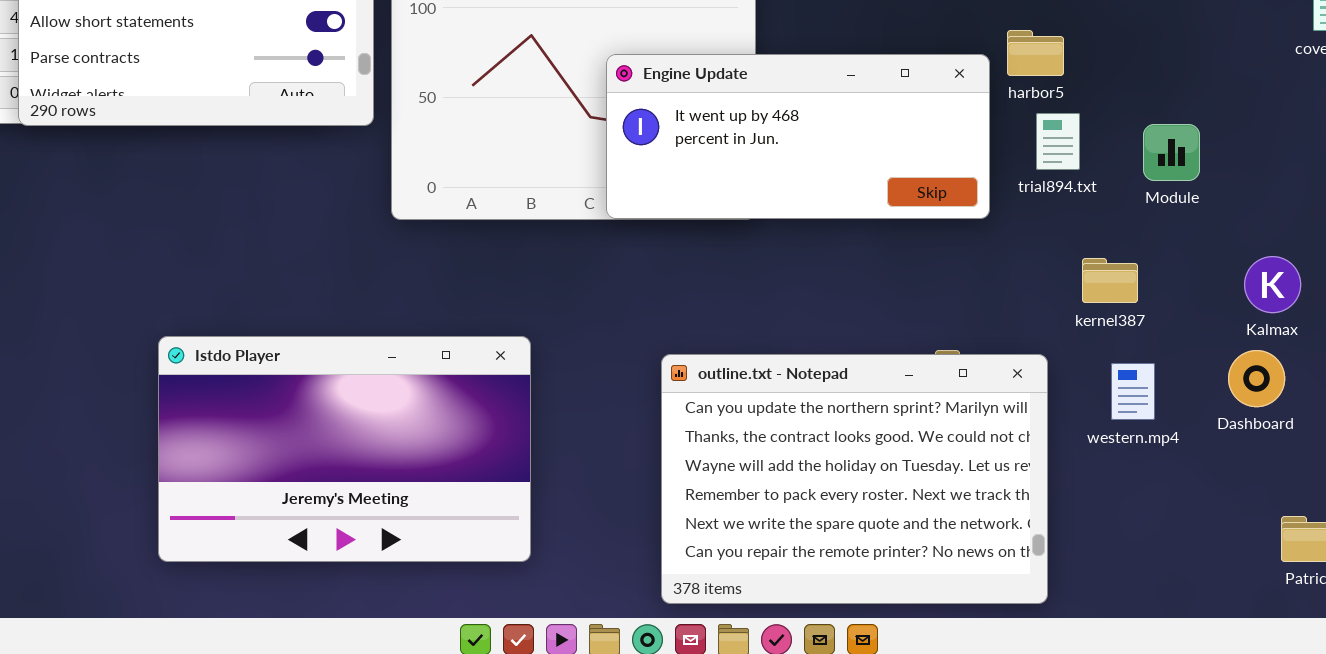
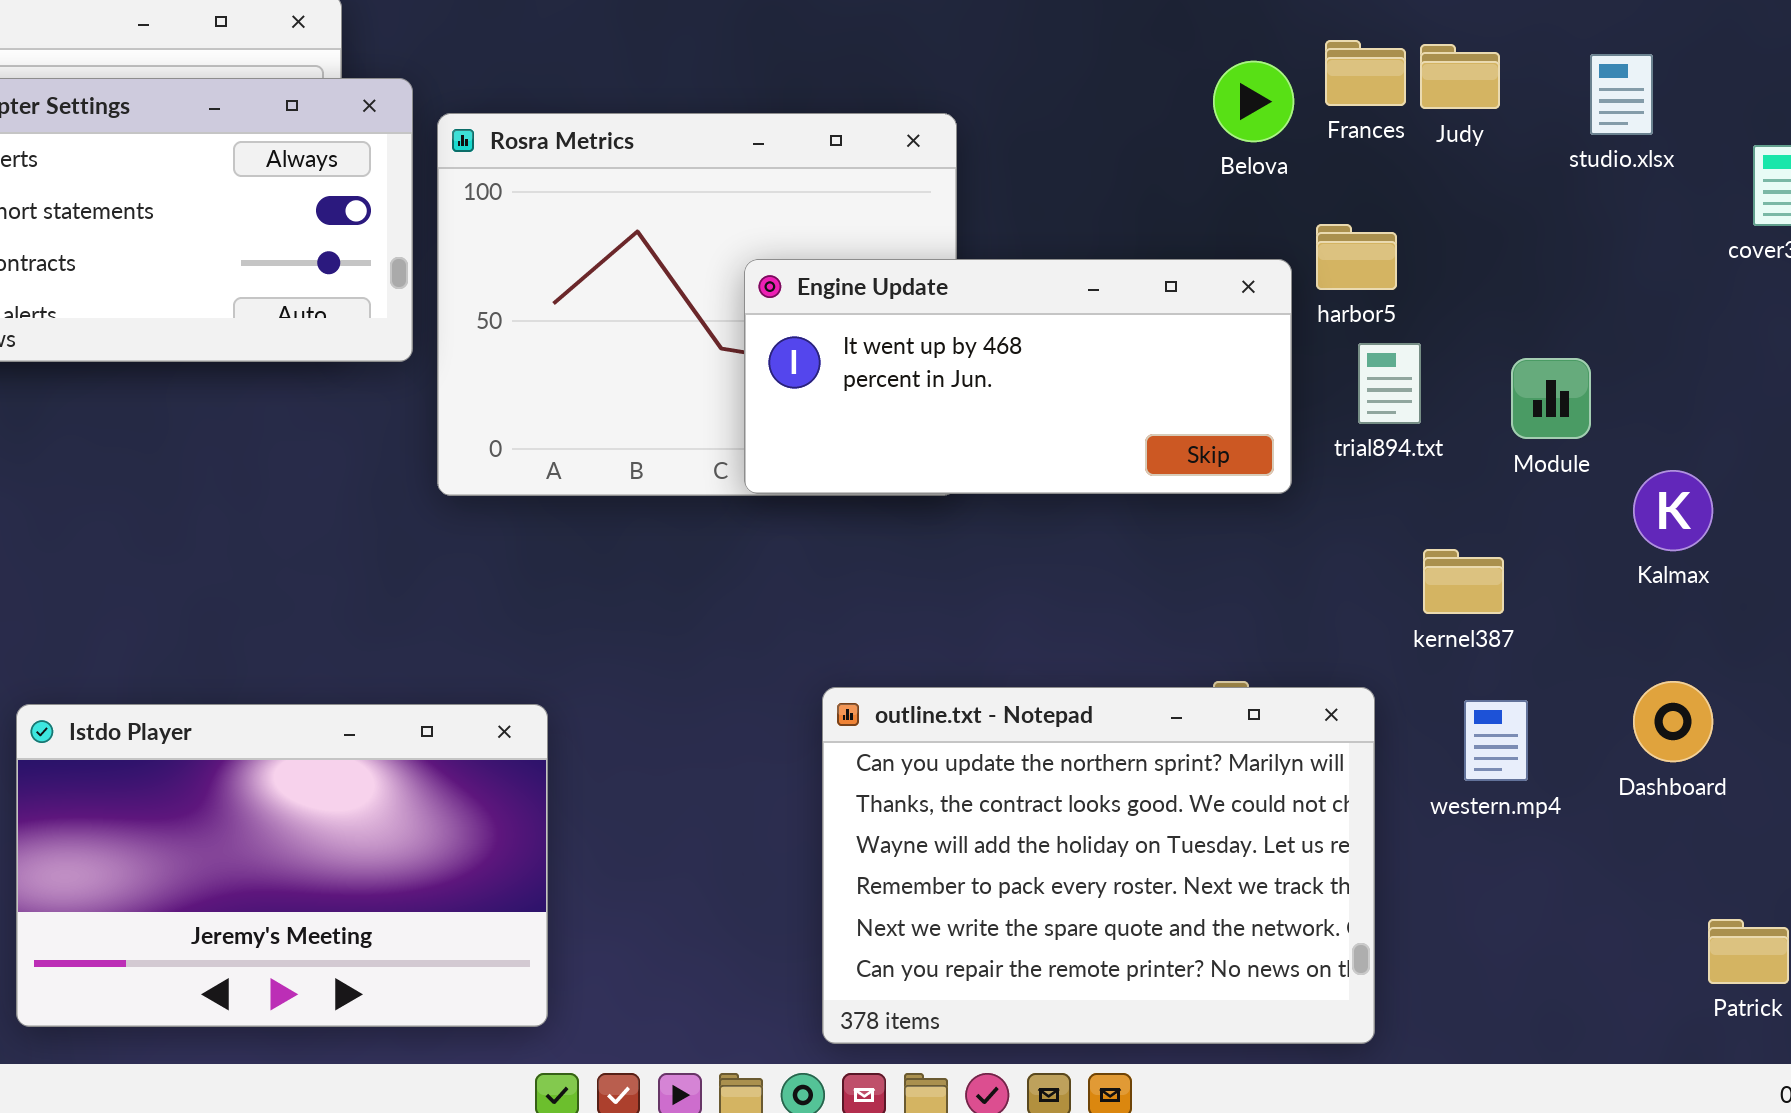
Kalmax: [1244,256,1301,313] -> [1633,470,1713,551], moved
Istdo Player: [158,336,531,562] -> [16,704,548,1027], moved

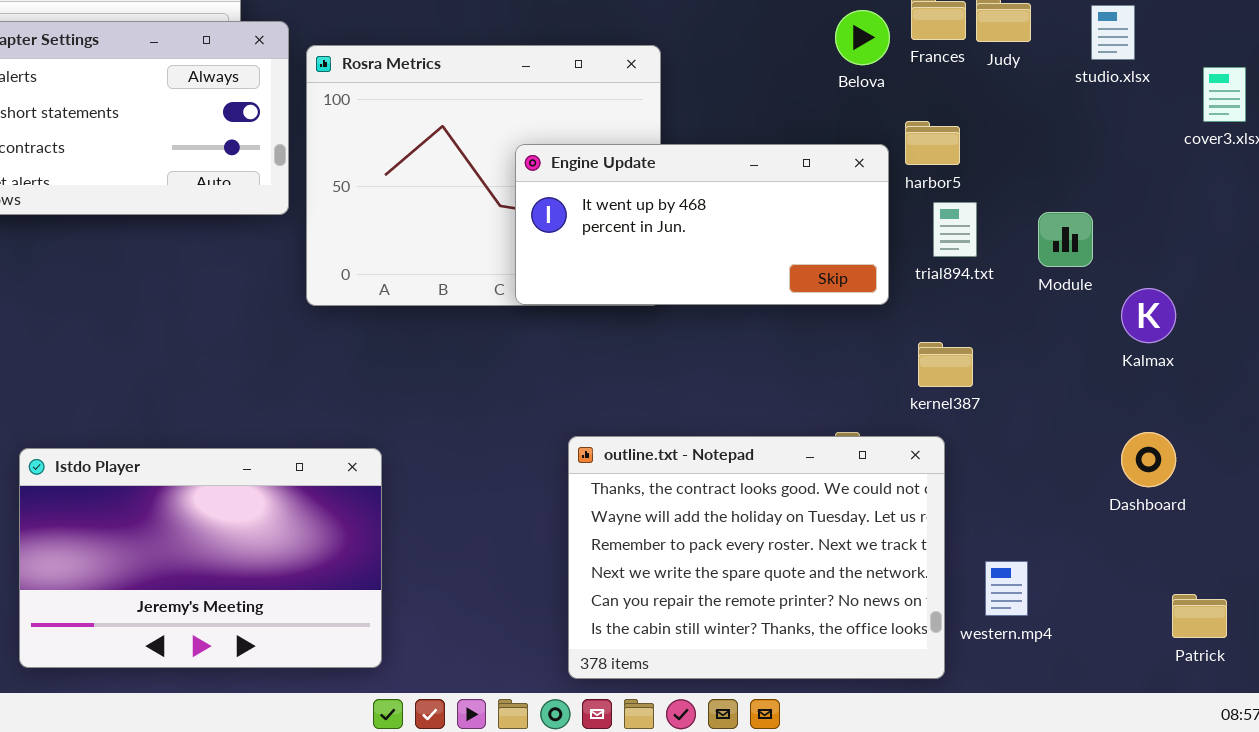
kernel387: [1423,549,1504,614] -> [918,342,973,387], moved
outline.txt - Notepad: [822,687,1375,1044] -> [568,436,945,679], scrolled down 1 row
western.mp4: [1464,700,1528,781] -> [985,561,1028,616], moved

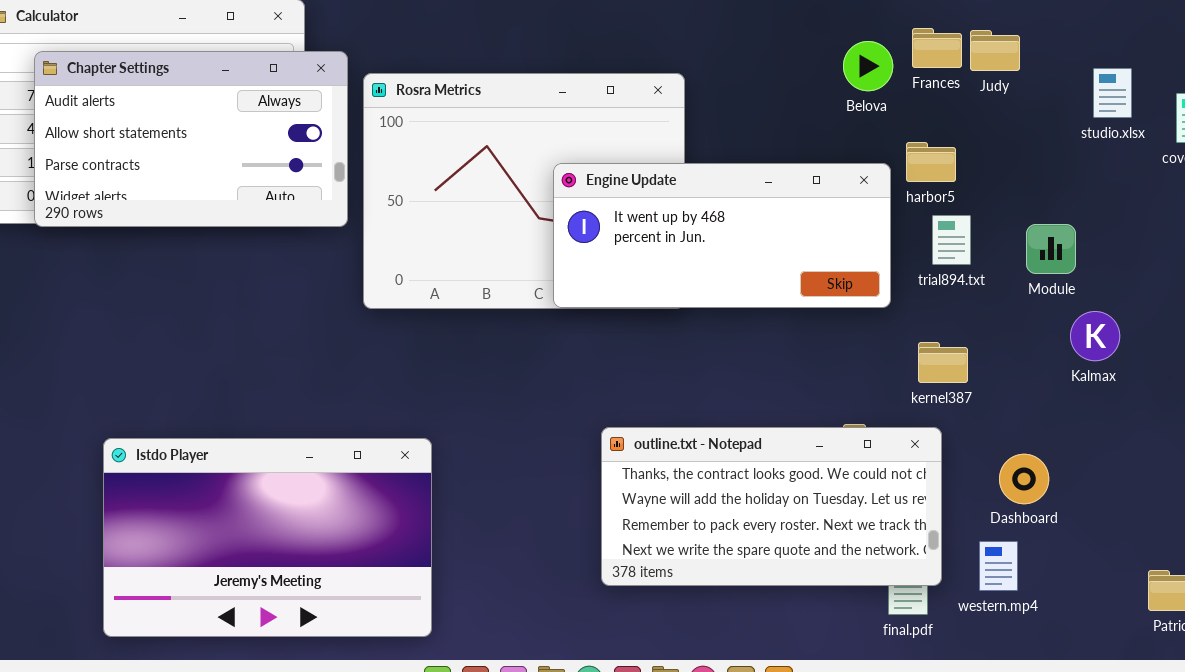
studio.xlsx: [1091,5,1135,60] -> [1093,68,1132,118], moved
Kalmax: [1121,288,1176,343] -> [1070,311,1120,361], moved
Dashboard: [1121,432,1176,487] -> [999,454,1049,504], moved
outline.txt - Notepad: [568,436,945,679] -> [601,427,942,586], resized

